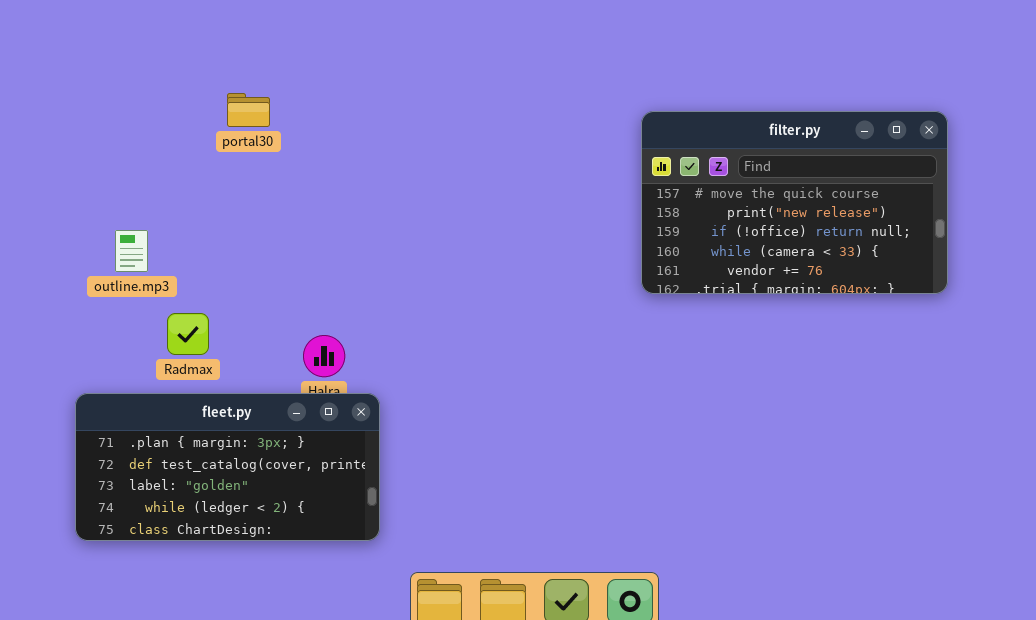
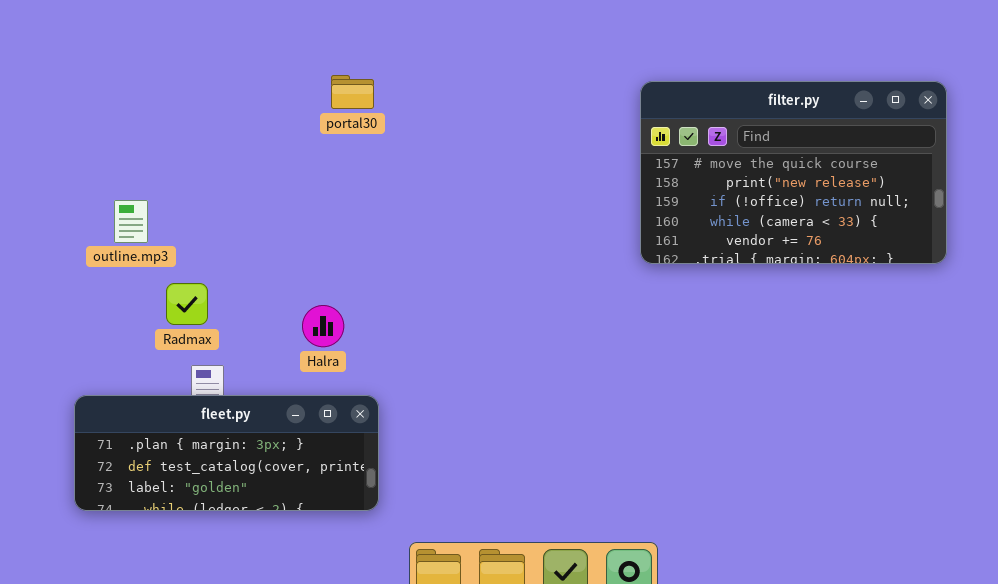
portal30: [227,93,270,127] -> [331,75,374,109], moved
fleet.py: [75,393,380,541] -> [74,395,379,511], resized

